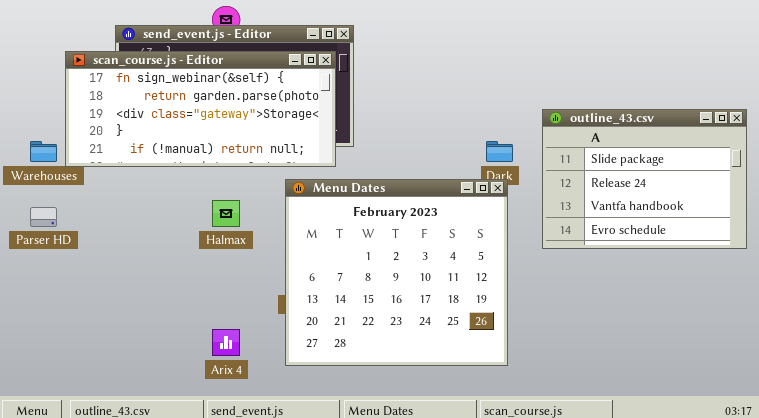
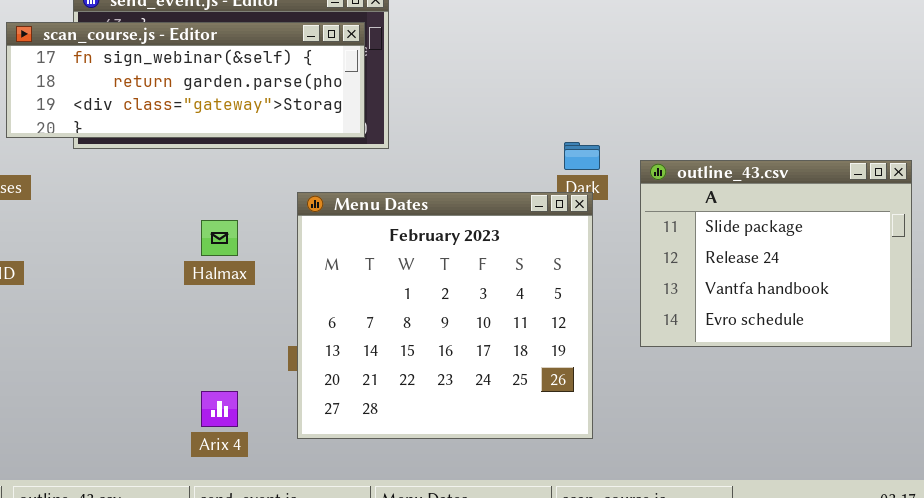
scan_course.js - Editor: [65,51,336,167] -> [6,22,365,138], resized
outline_43.csv: [542,109,747,249] -> [640,160,912,347], moved

